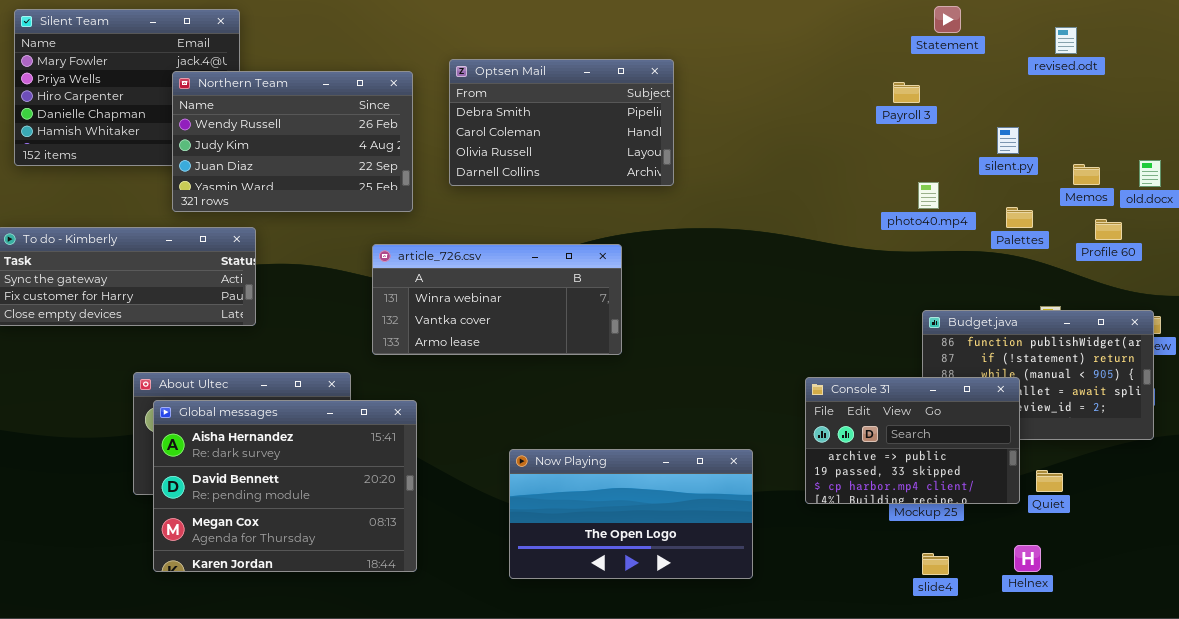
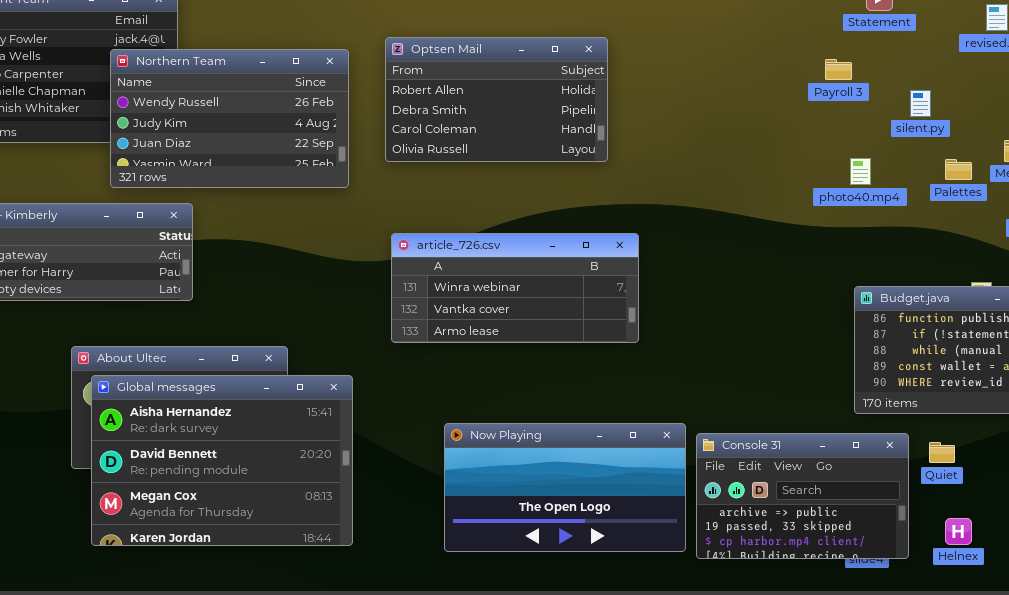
Optsen Mail: [449,59,674,186] -> [385,37,608,162], scrolled up 1 row
silent.py: [997,127,1019,154] -> [910,90,931,117], moved
Palettes: [1006,207,1033,228] -> [945,159,972,180], moved
article_726.csv: [372,244,622,355] -> [391,233,639,343], moved
Console 31: [805,377,1020,504] -> [696,433,909,559], moved
Quiet: [1036,470,1063,492] -> [929,442,955,463], moved

